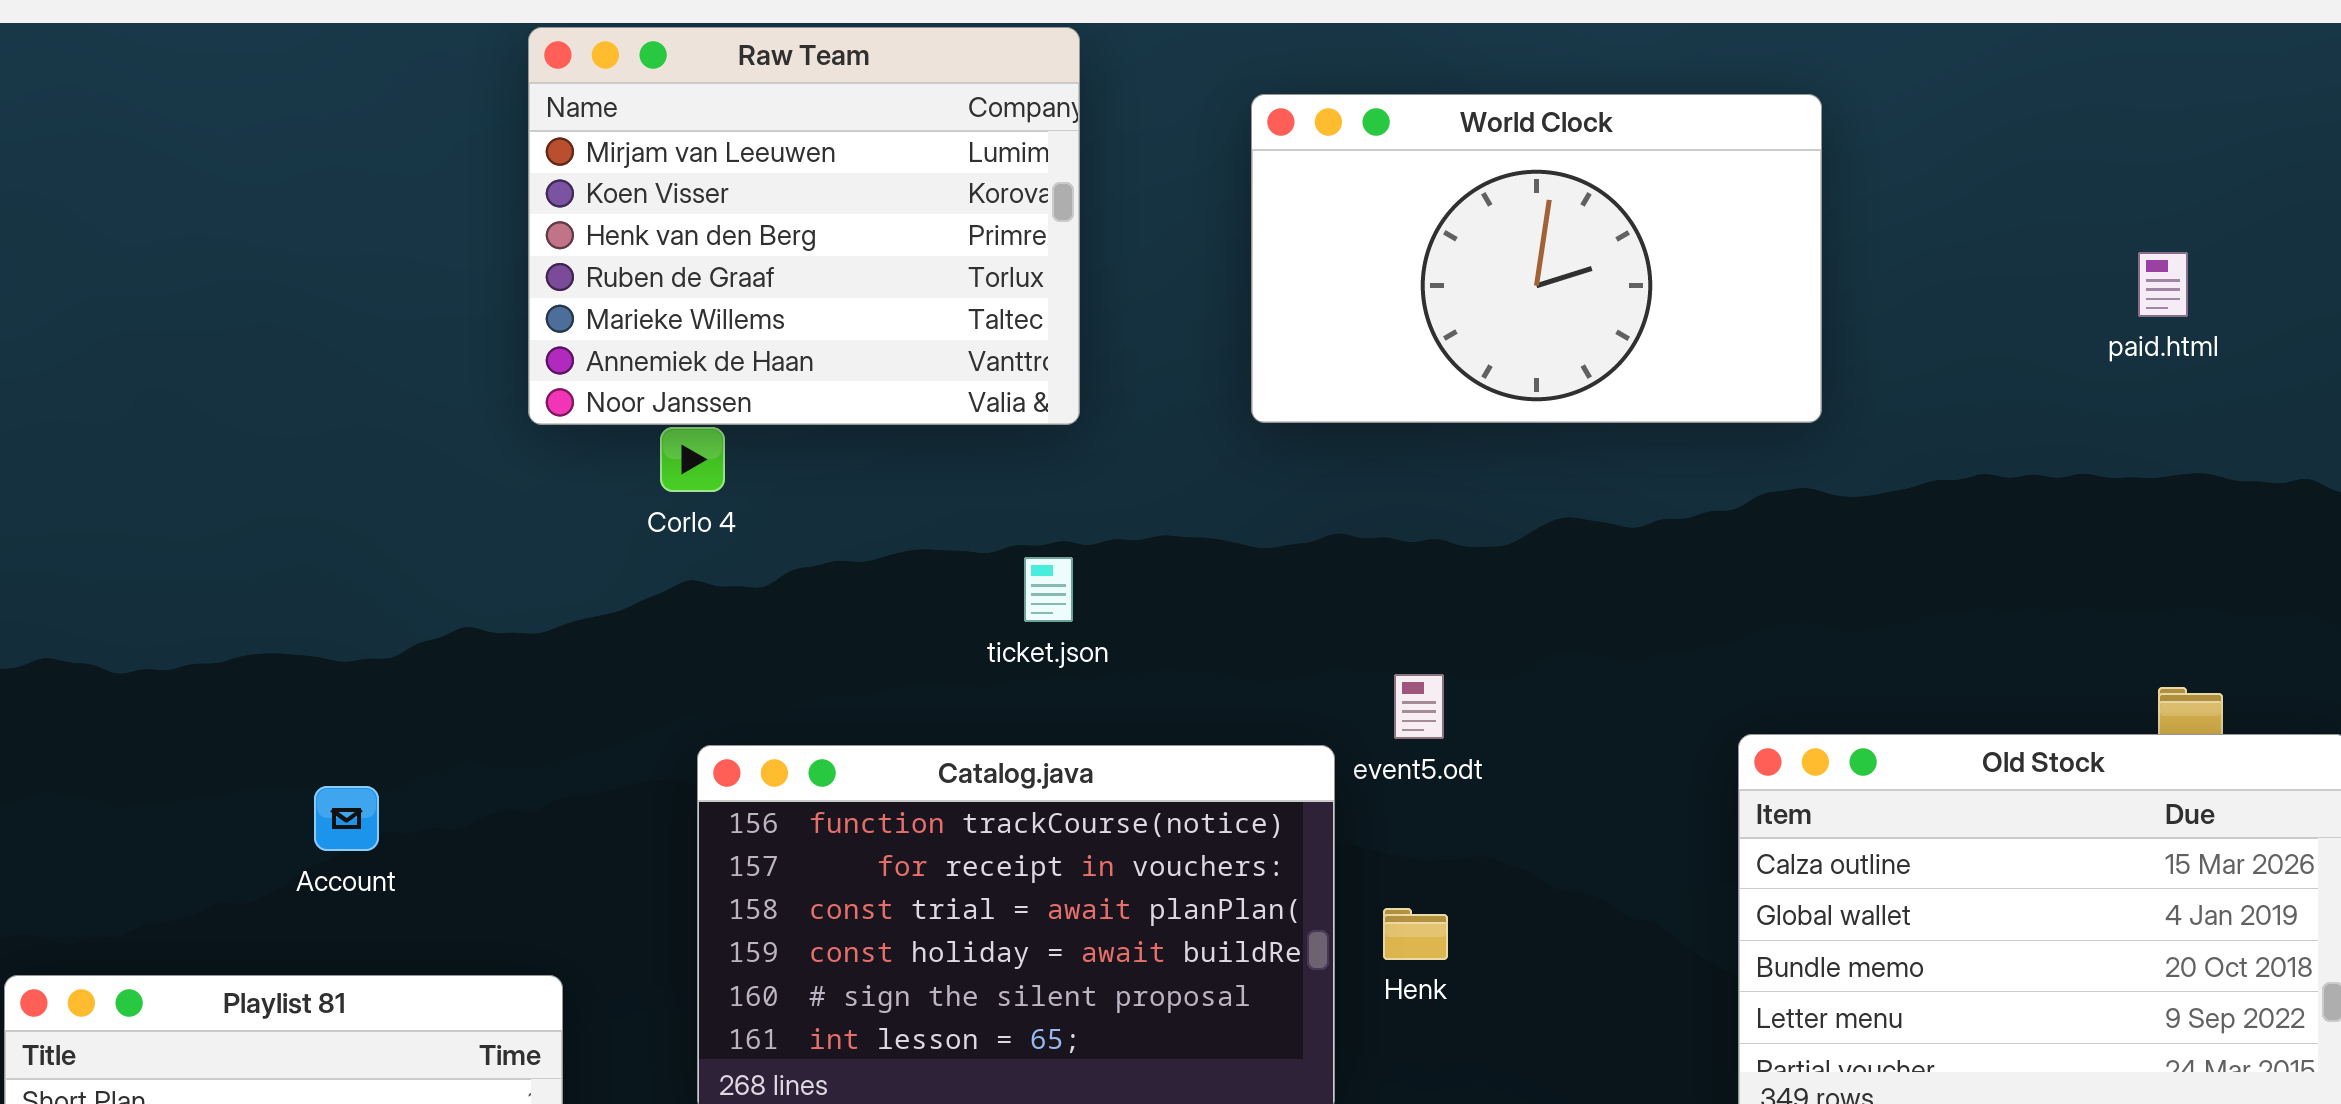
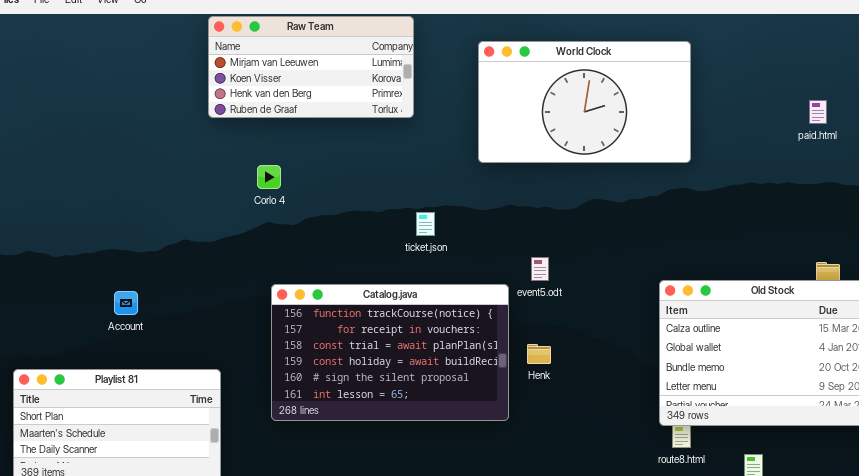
Raw Team: [528,27,1080,425] -> [208,16,414,118], resized
ticket.json: [1024,557,1073,622] -> [416,212,435,236], moved
Account: [314,786,379,851] -> [114,291,138,315], moved

